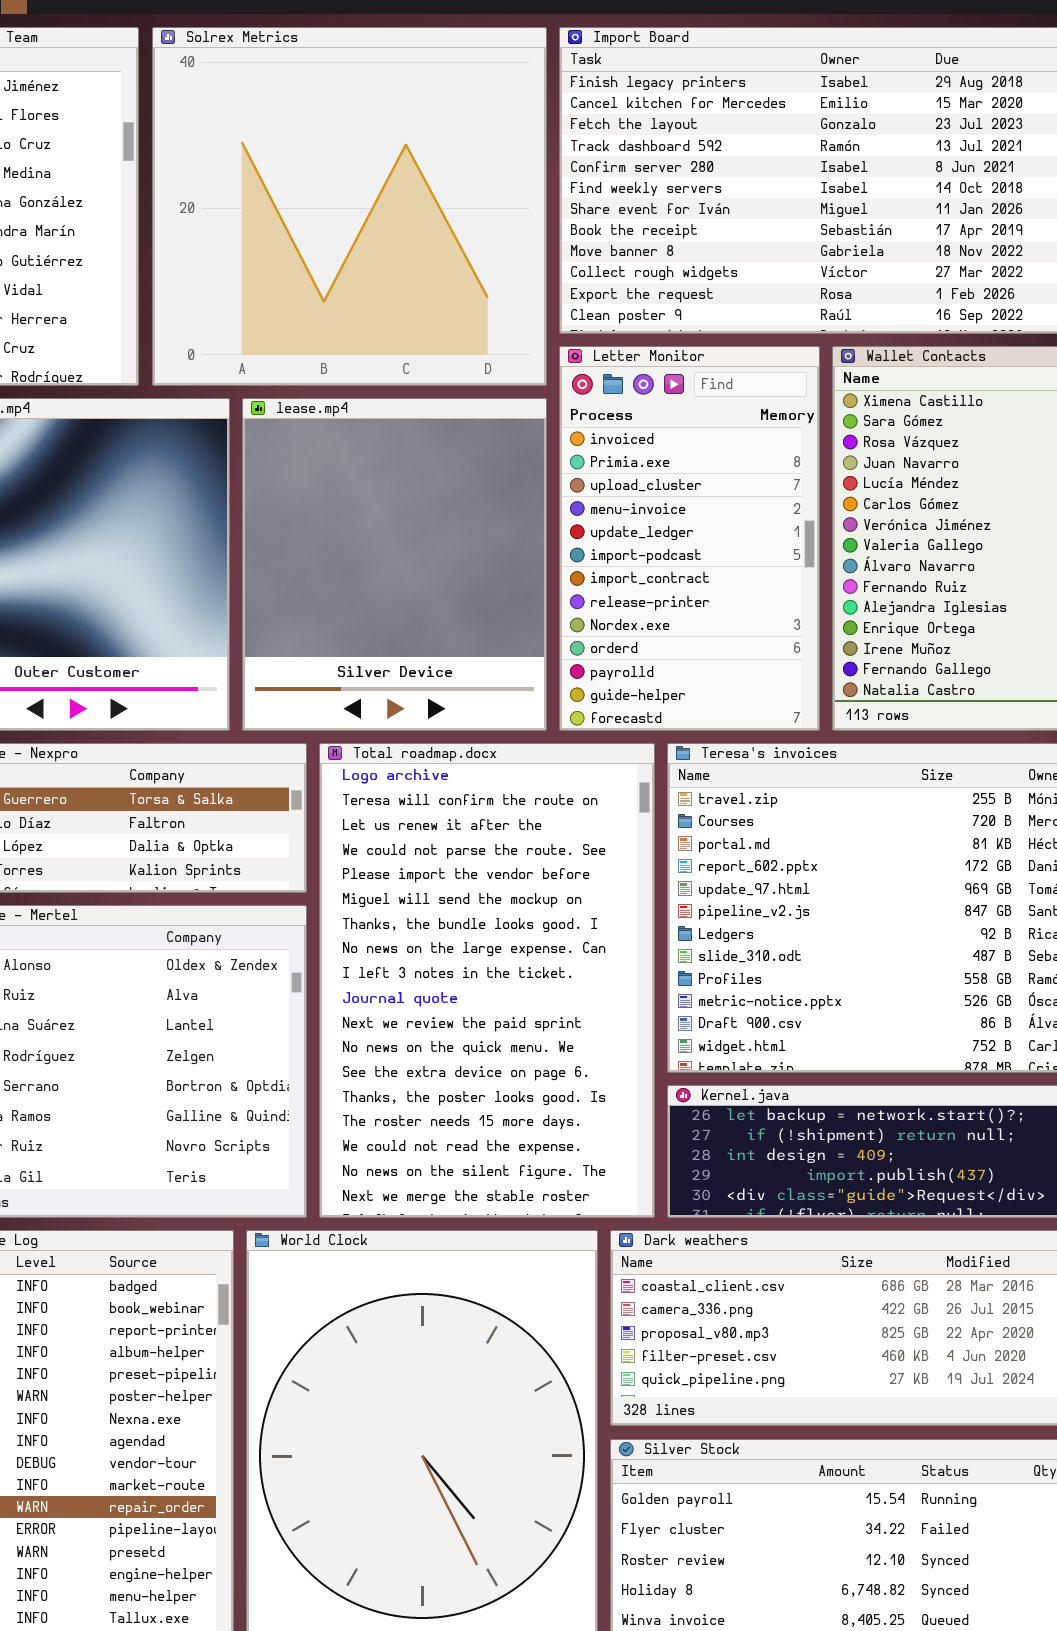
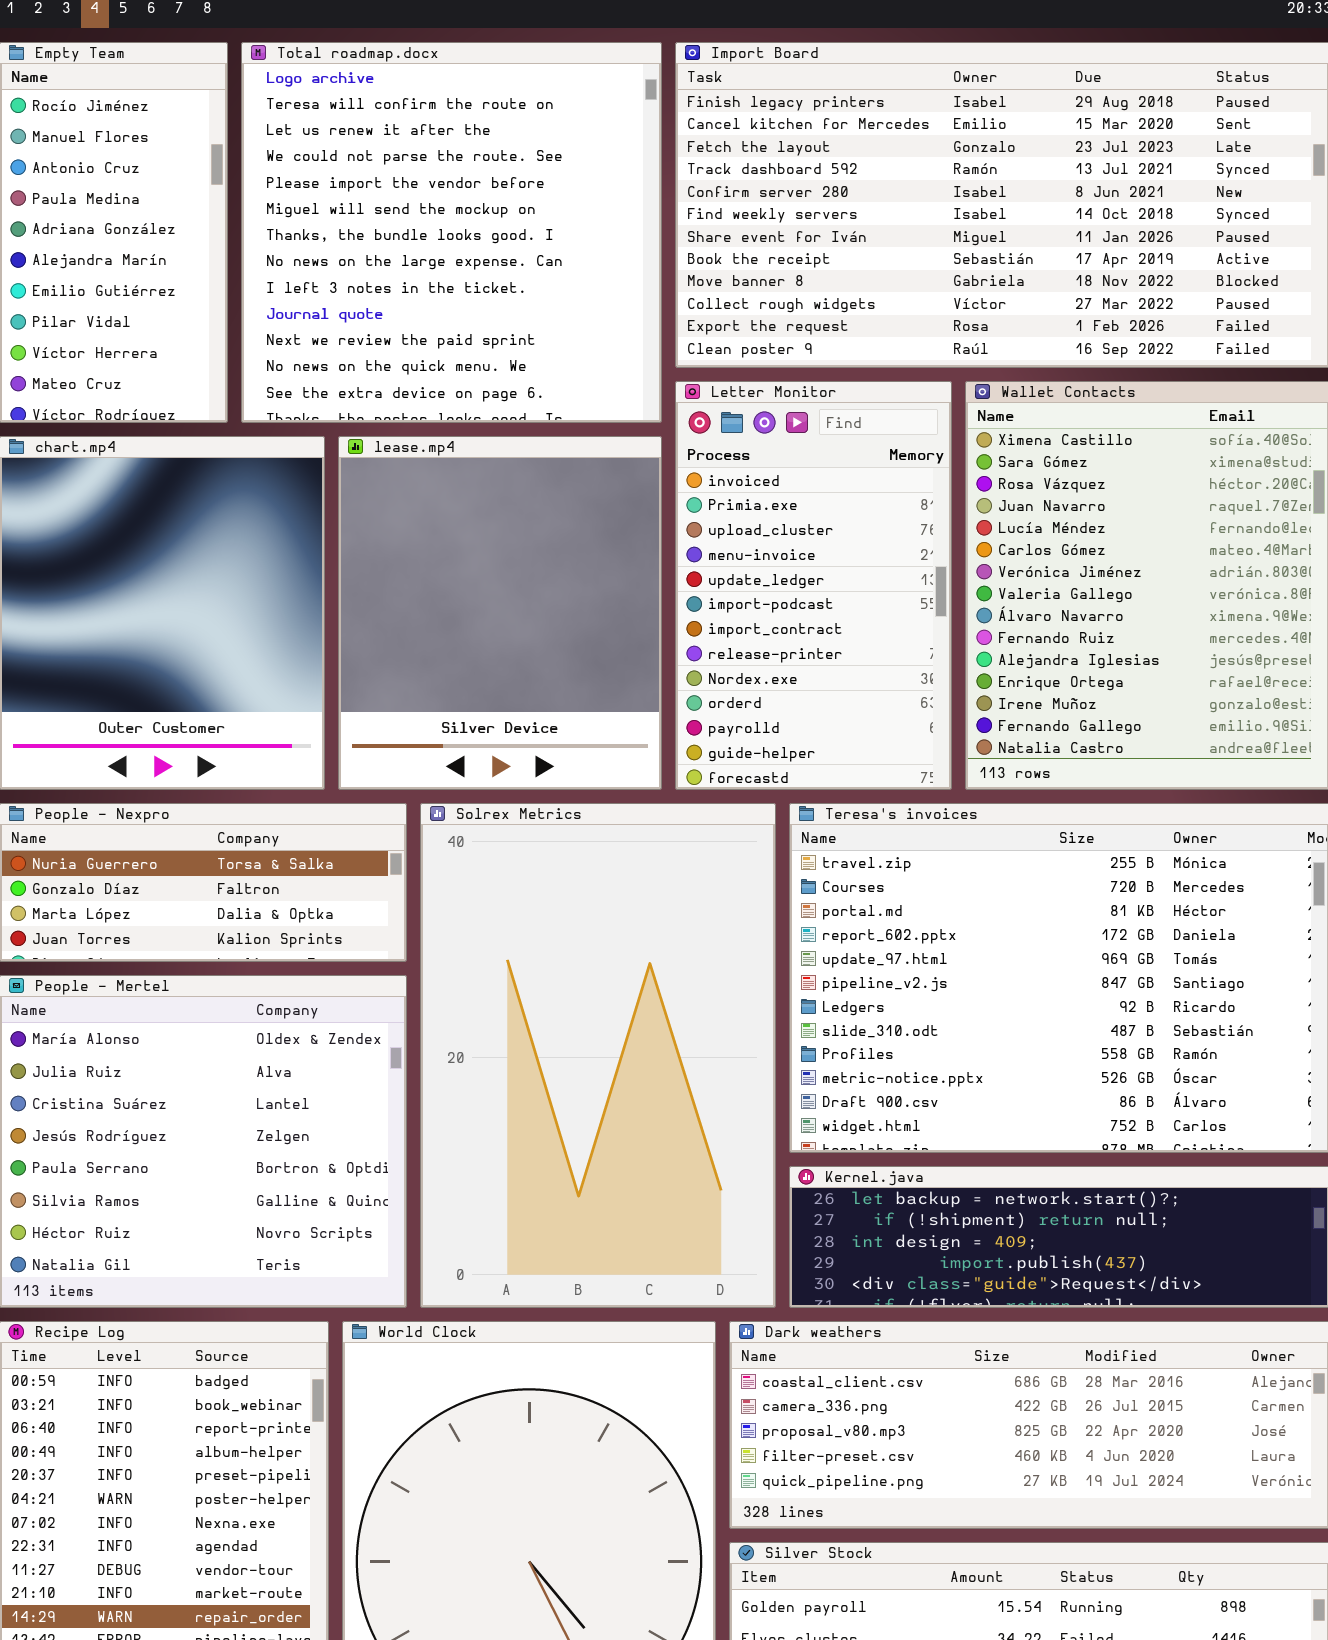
Solrex Metrics: [152,27,547,386] -> [420,803,776,1308], moved, resized
Total roadmap.docx: [319,743,655,1218] -> [241,42,662,423], moved, resized

